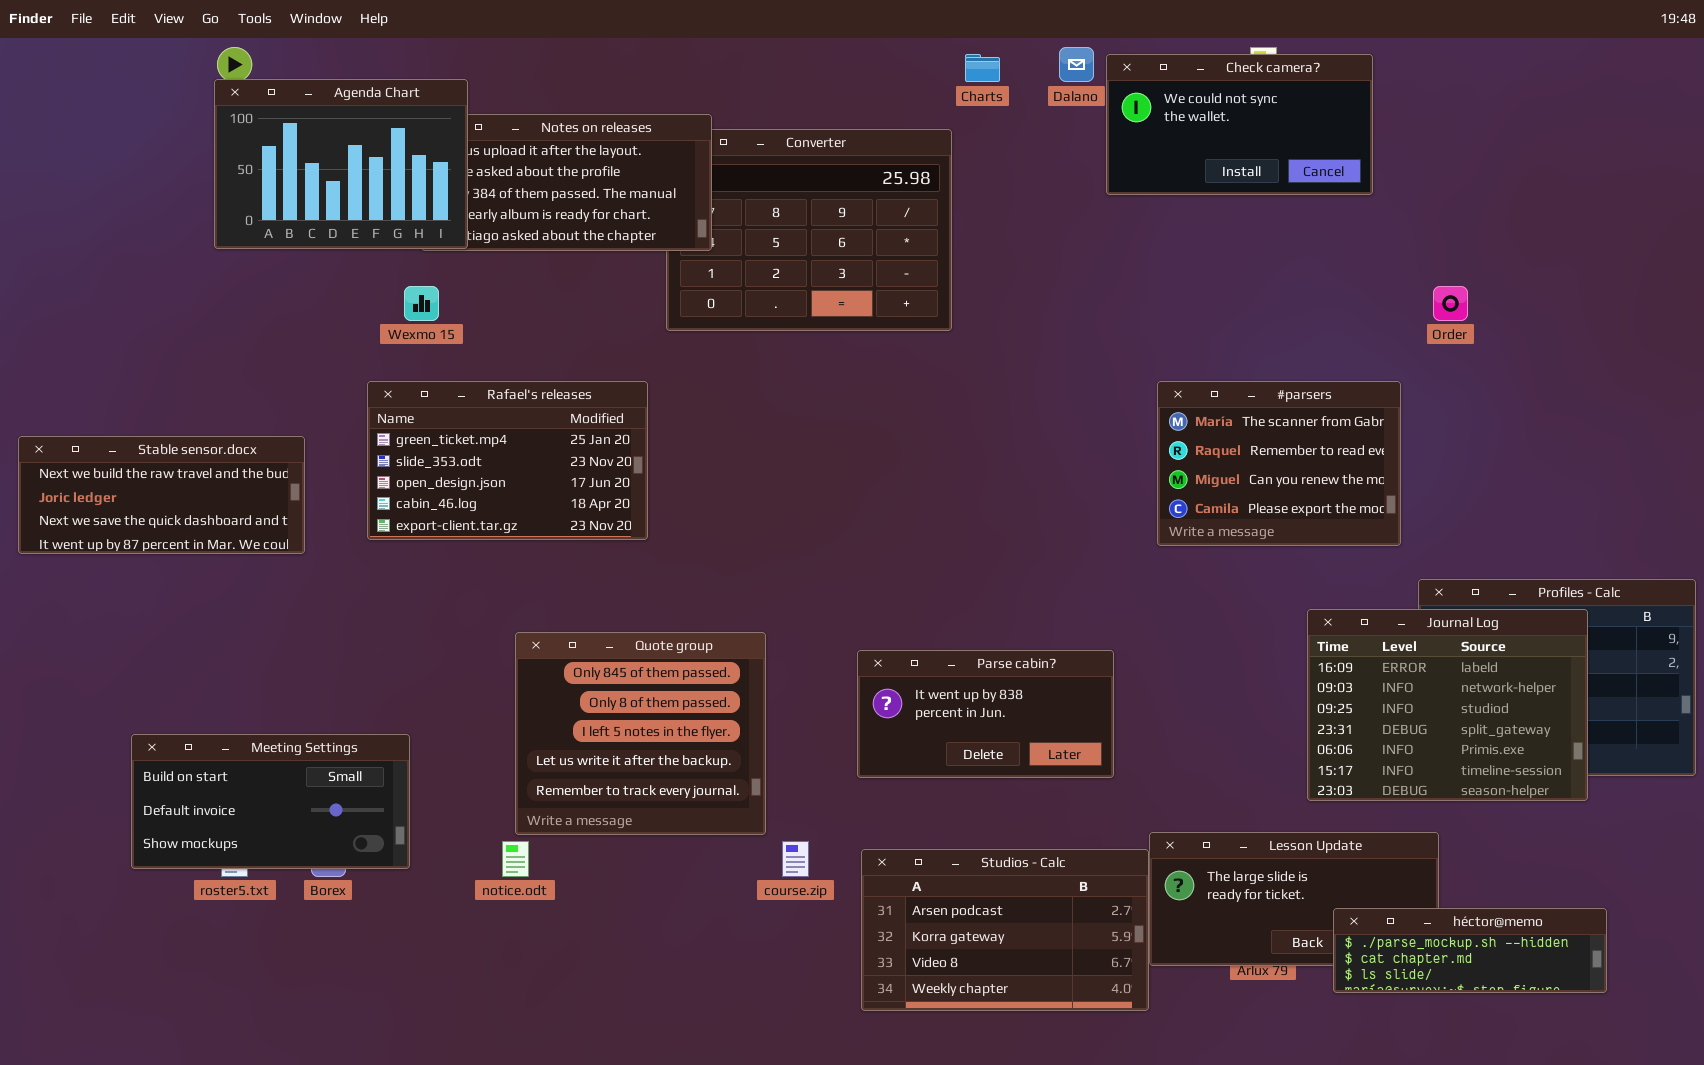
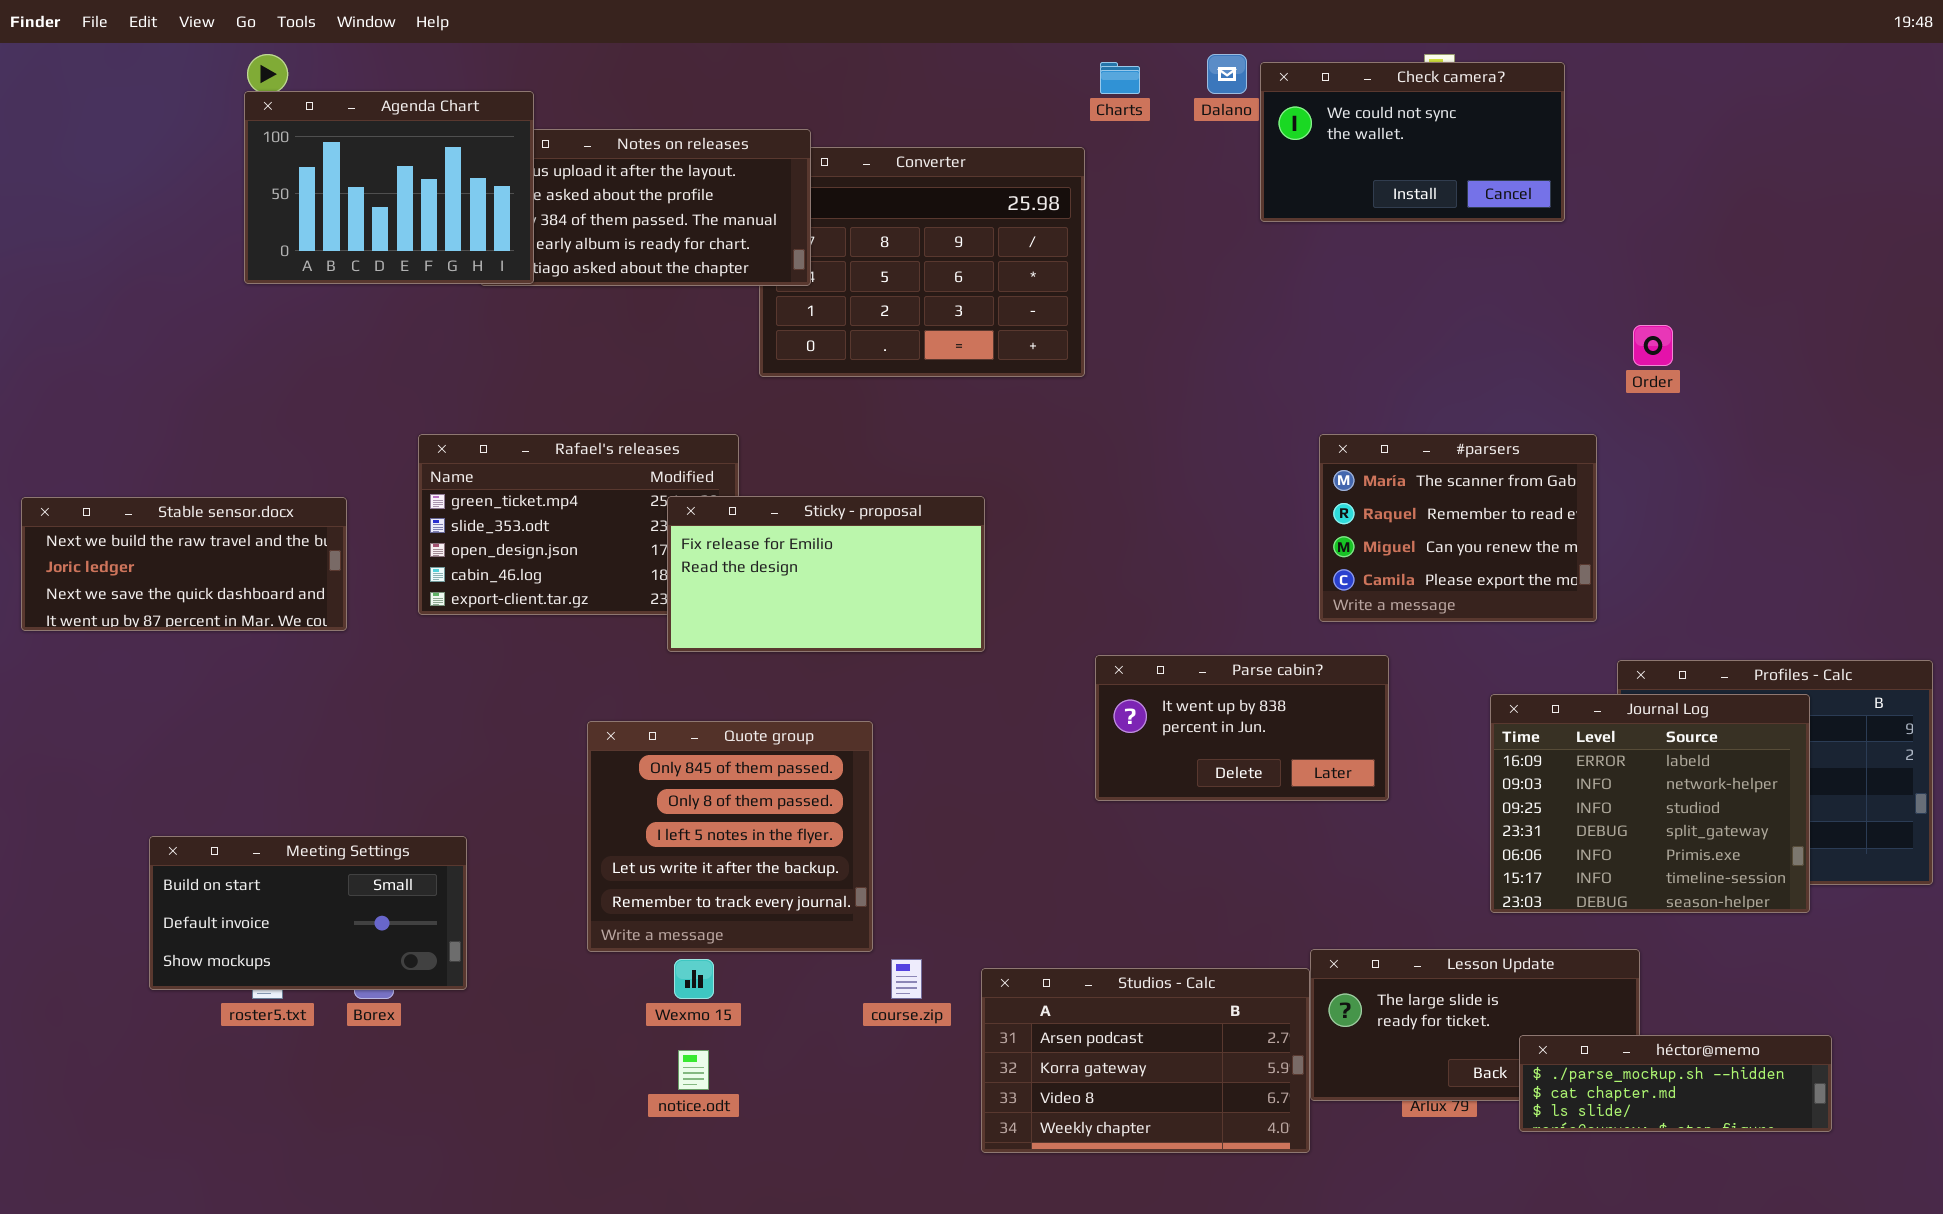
Wexmo 15: [404,286,439,321] -> [674,959,714,999], moved
Sticky - proposal: none -> [667,496,985,652], opened
Parse cabin?: [857,650,1114,778] -> [1095,655,1389,801], moved
notice.odt: [502,841,529,877] -> [678,1050,709,1090], moved

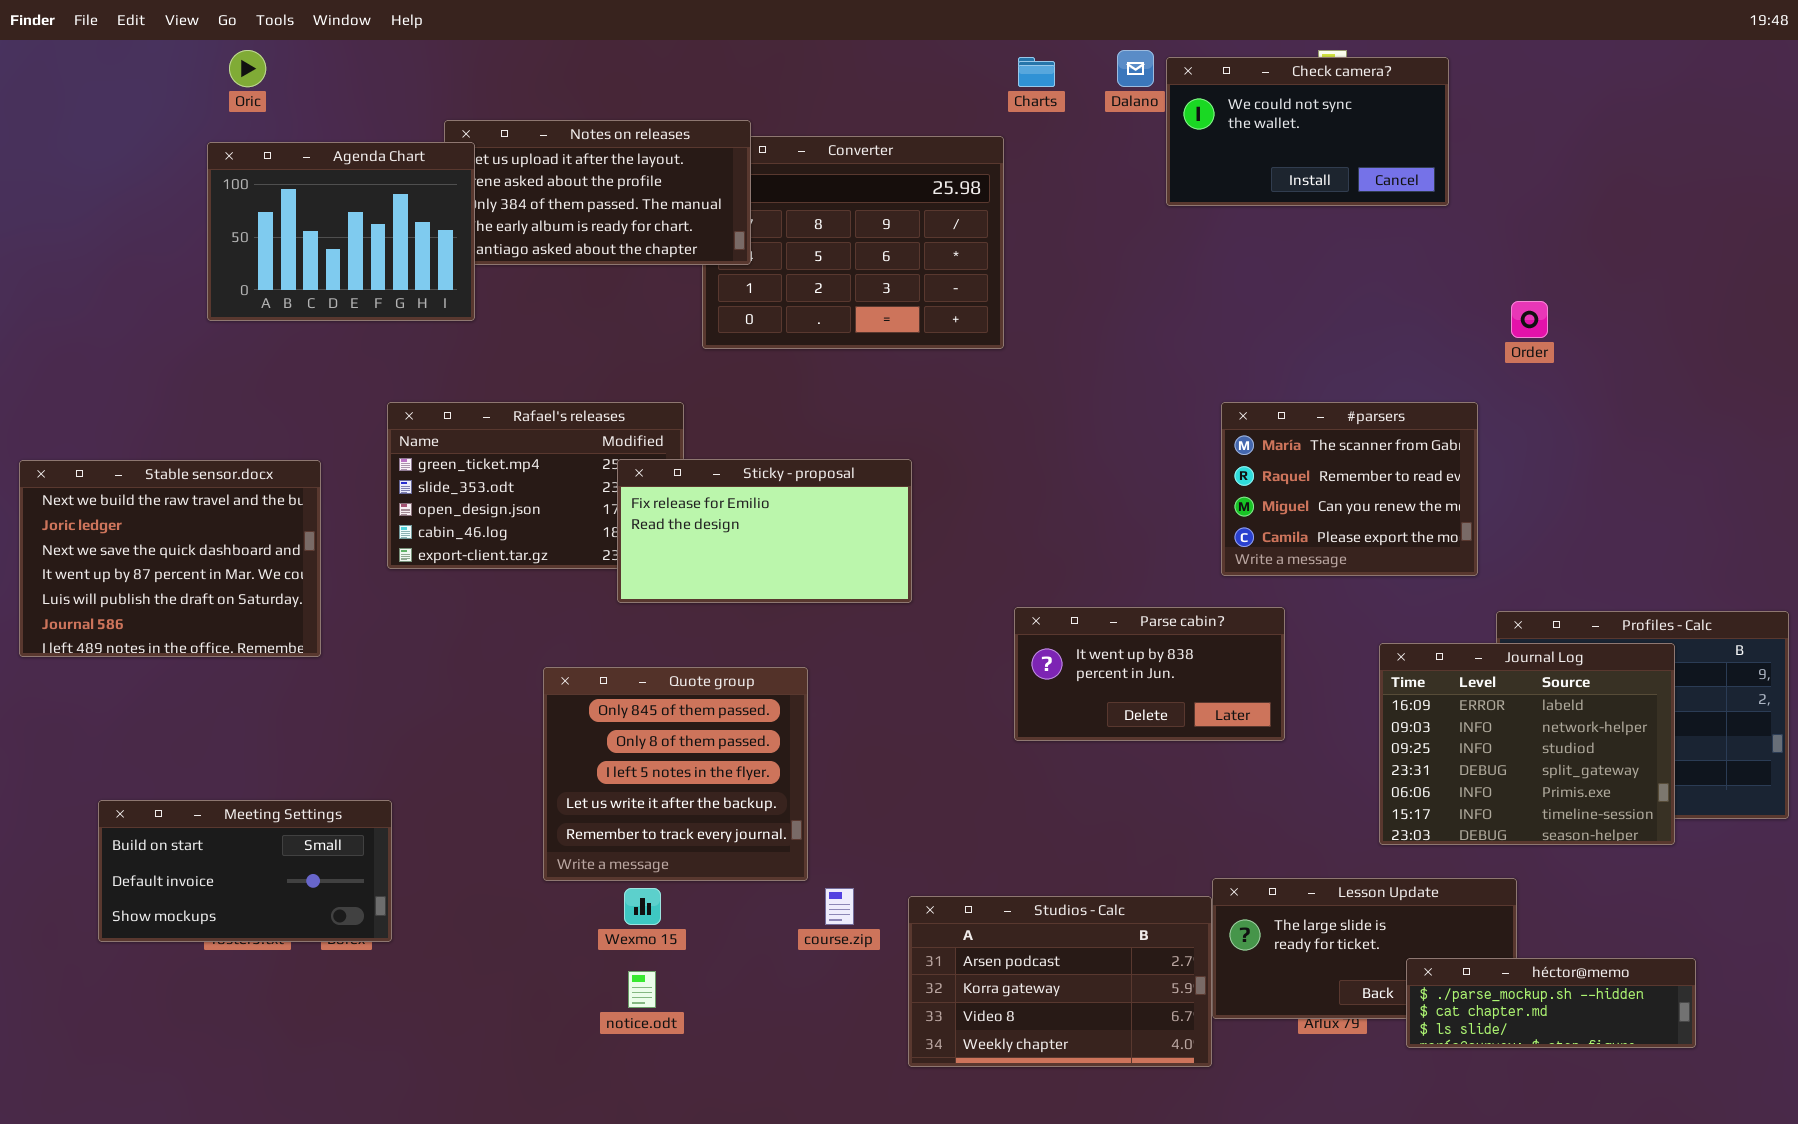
Agenda Chart: [244,91,534,284] -> [207,142,475,321], moved
Stable sensor.docx: [21,497,347,631] -> [19,460,321,657], resized
Meeting Settings: [149,836,467,990] -> [98,800,392,942], moved

